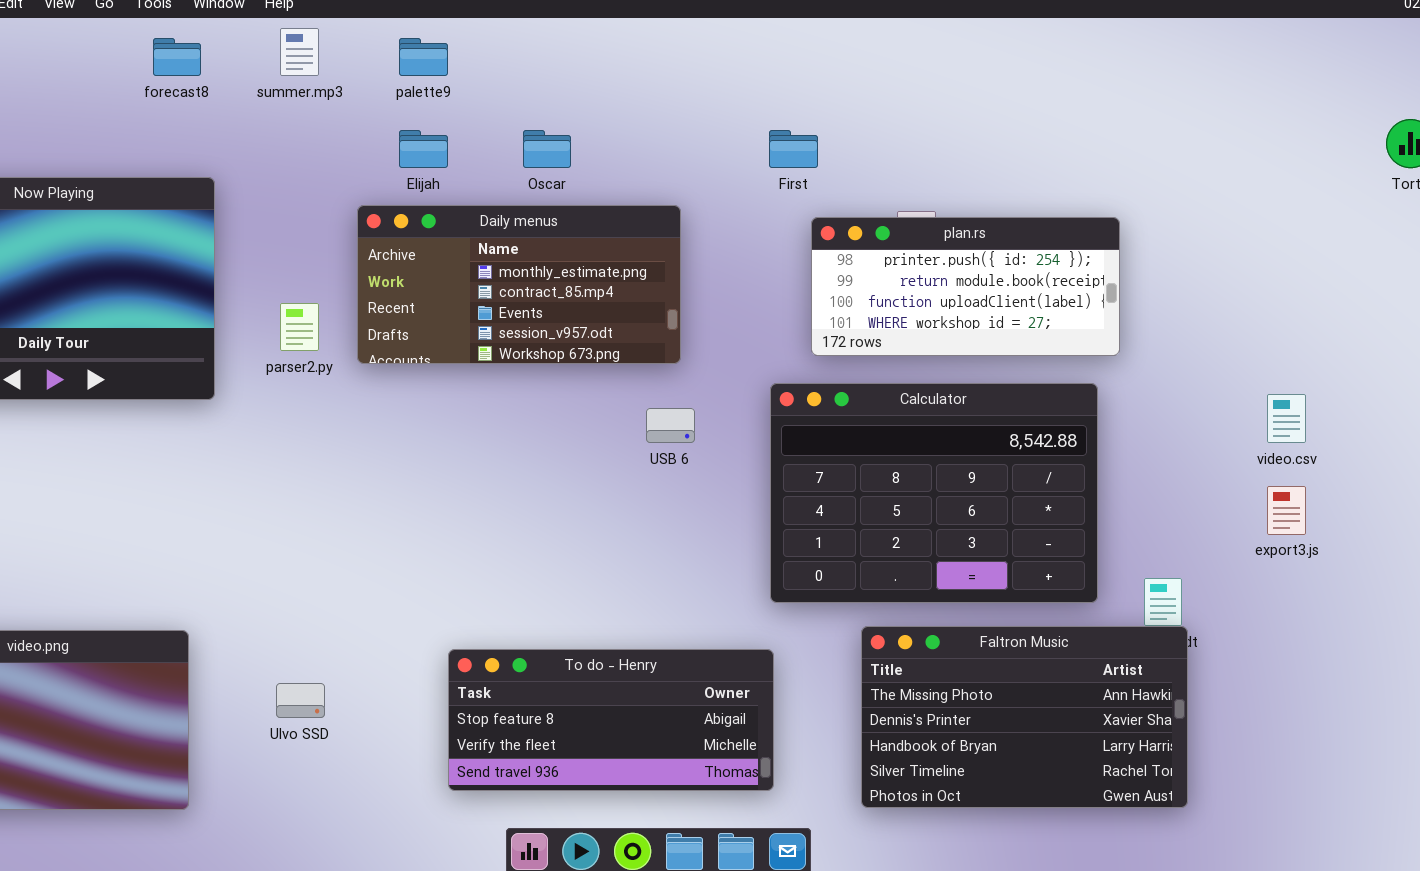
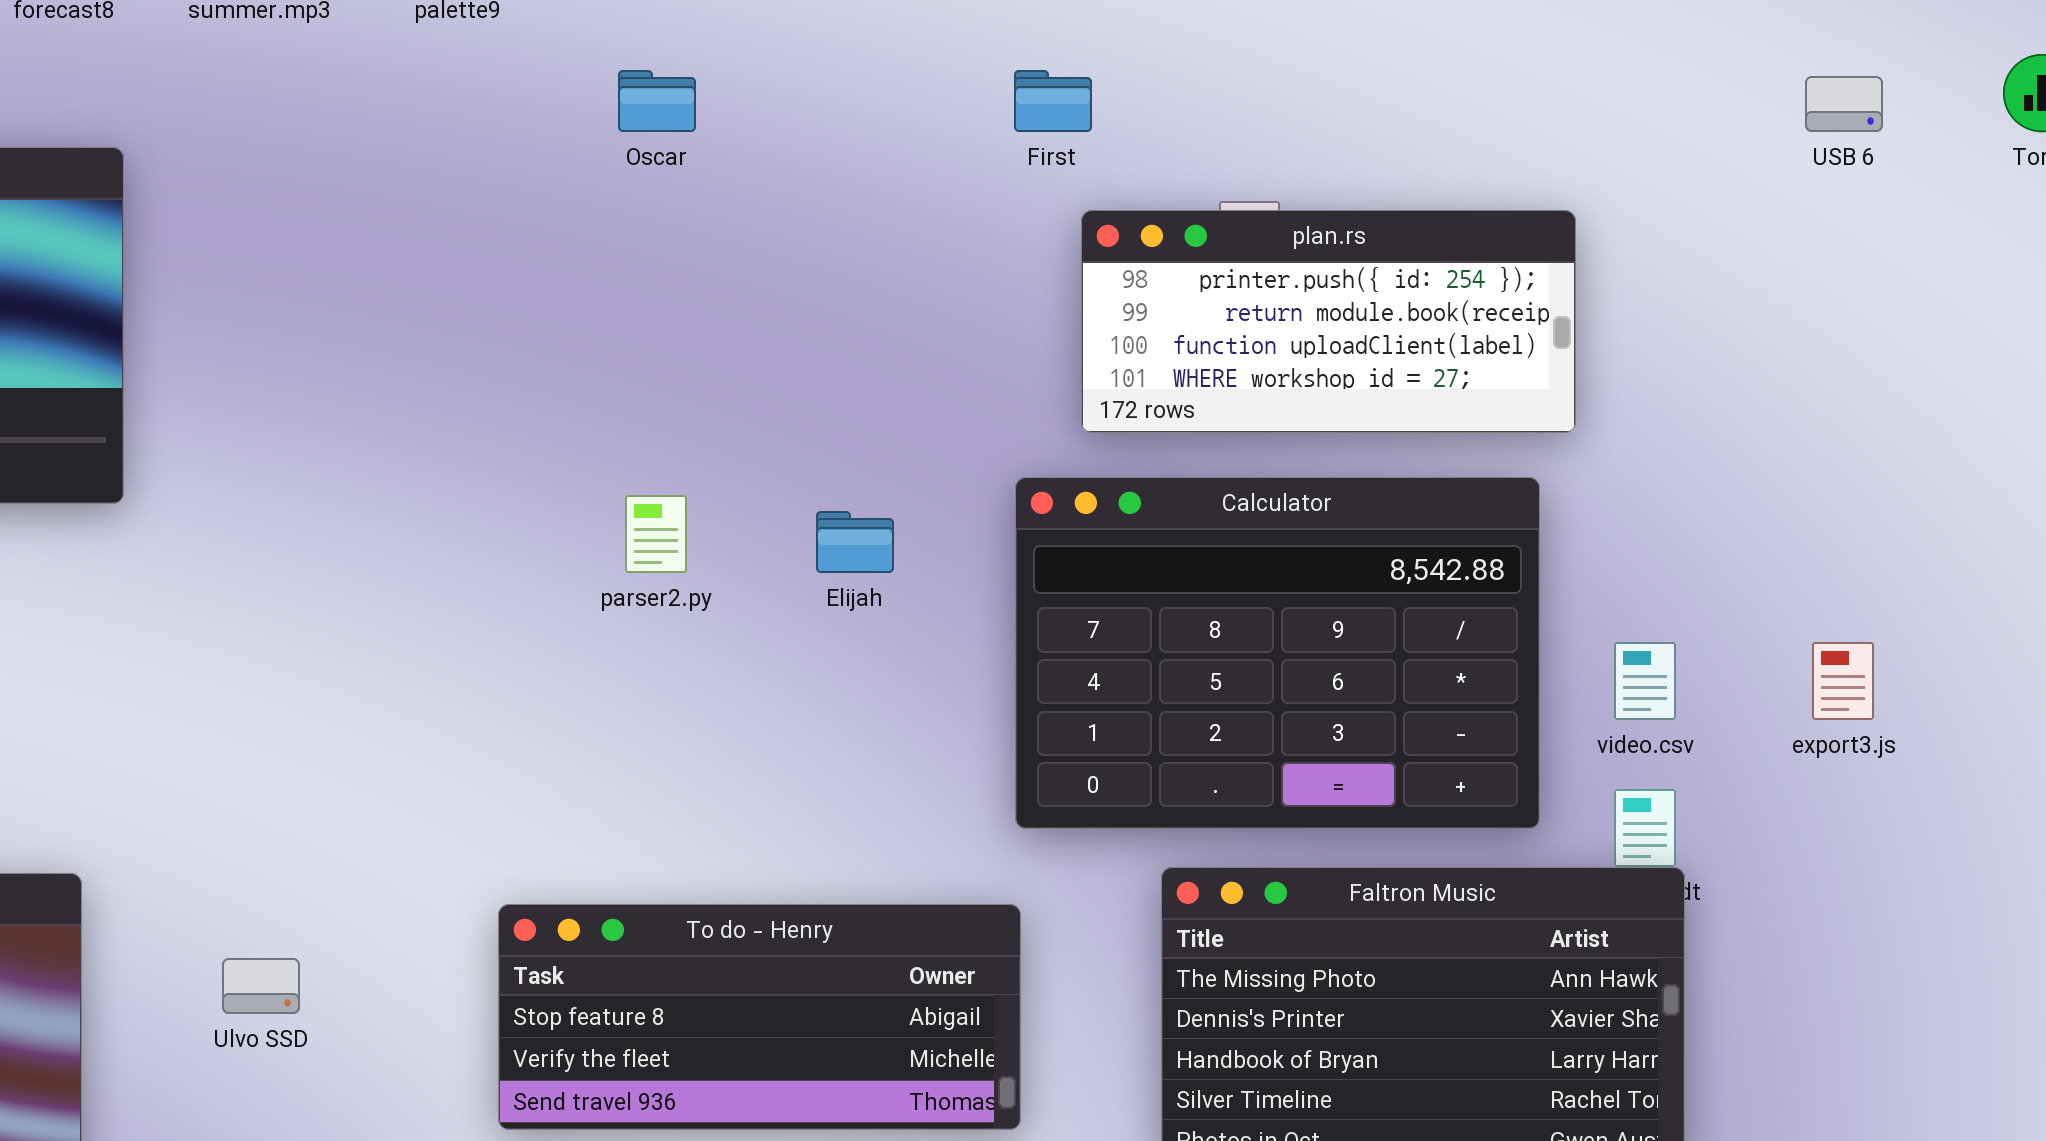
Elijah: [399,130,448,168] -> [816,511,894,573], moved
Daily menus: [357,205,681,364] -> none, closed
parser2.py: [280,303,319,351] -> [625,495,687,573], moved
video.csv: [1267,394,1306,443] -> [1614,642,1676,720], moved
USB 6: [646,408,695,443] -> [1805,76,1883,132], moved

